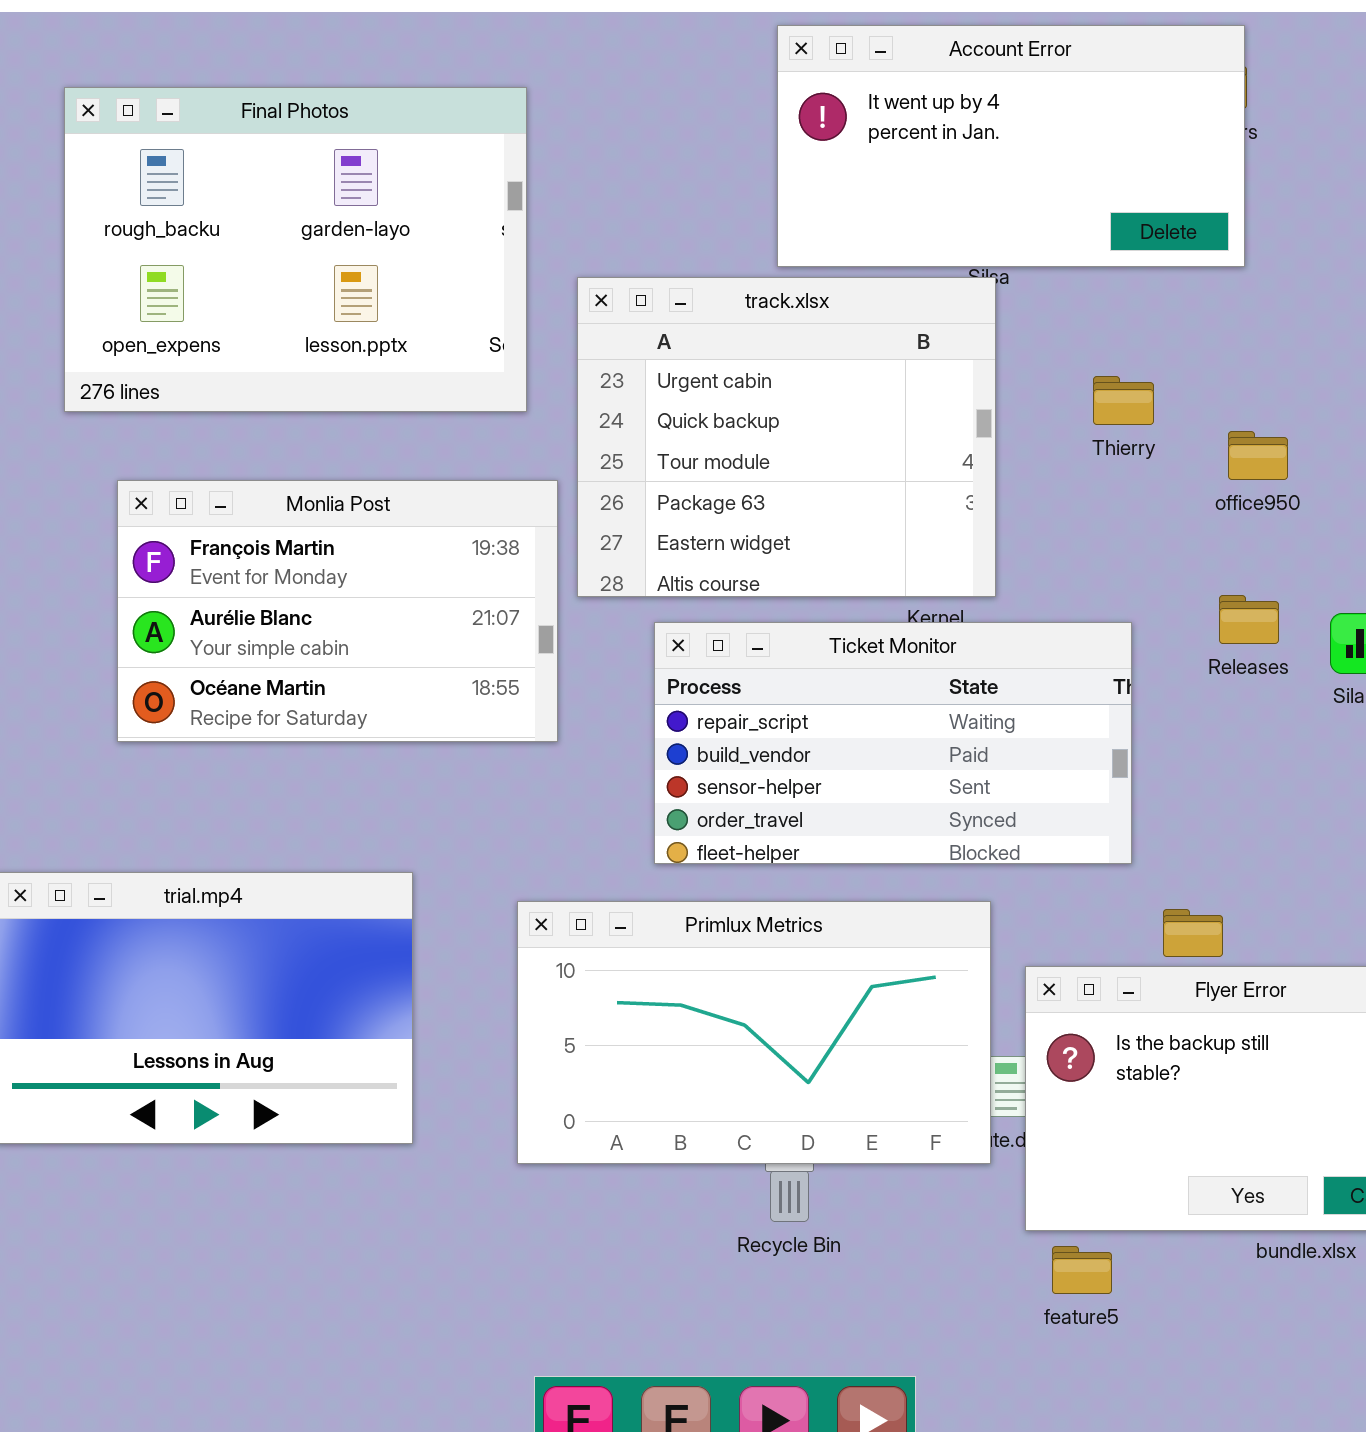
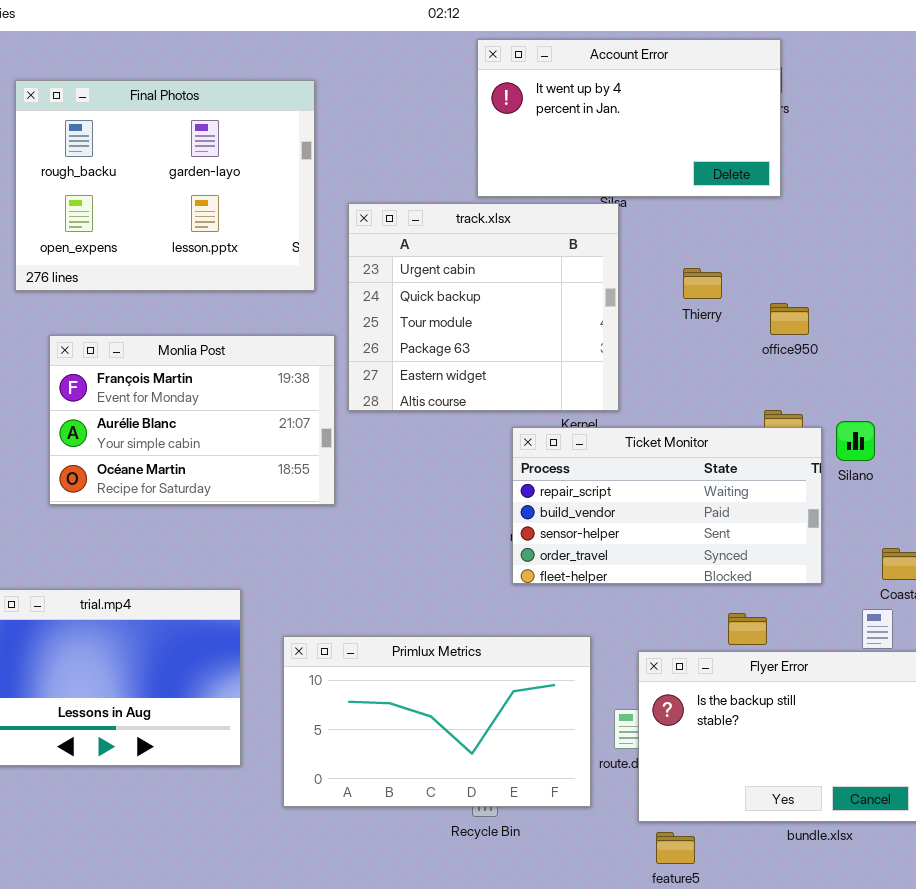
Ticket Monitor: [654,622,1132,864] -> [512,427,822,584], moved
Primlux Metrics: [517,901,991,1164] -> [283,636,591,807], moved

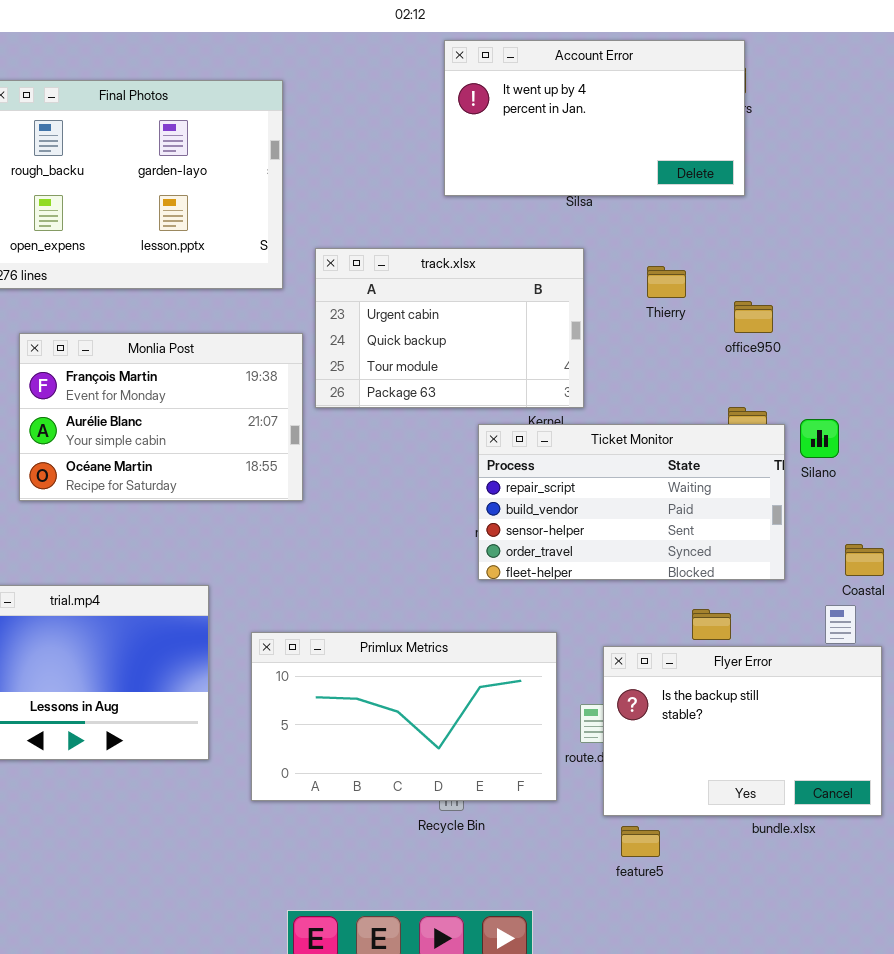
track.xlsx: [348,203,619,411] -> [315,248,584,408], resized

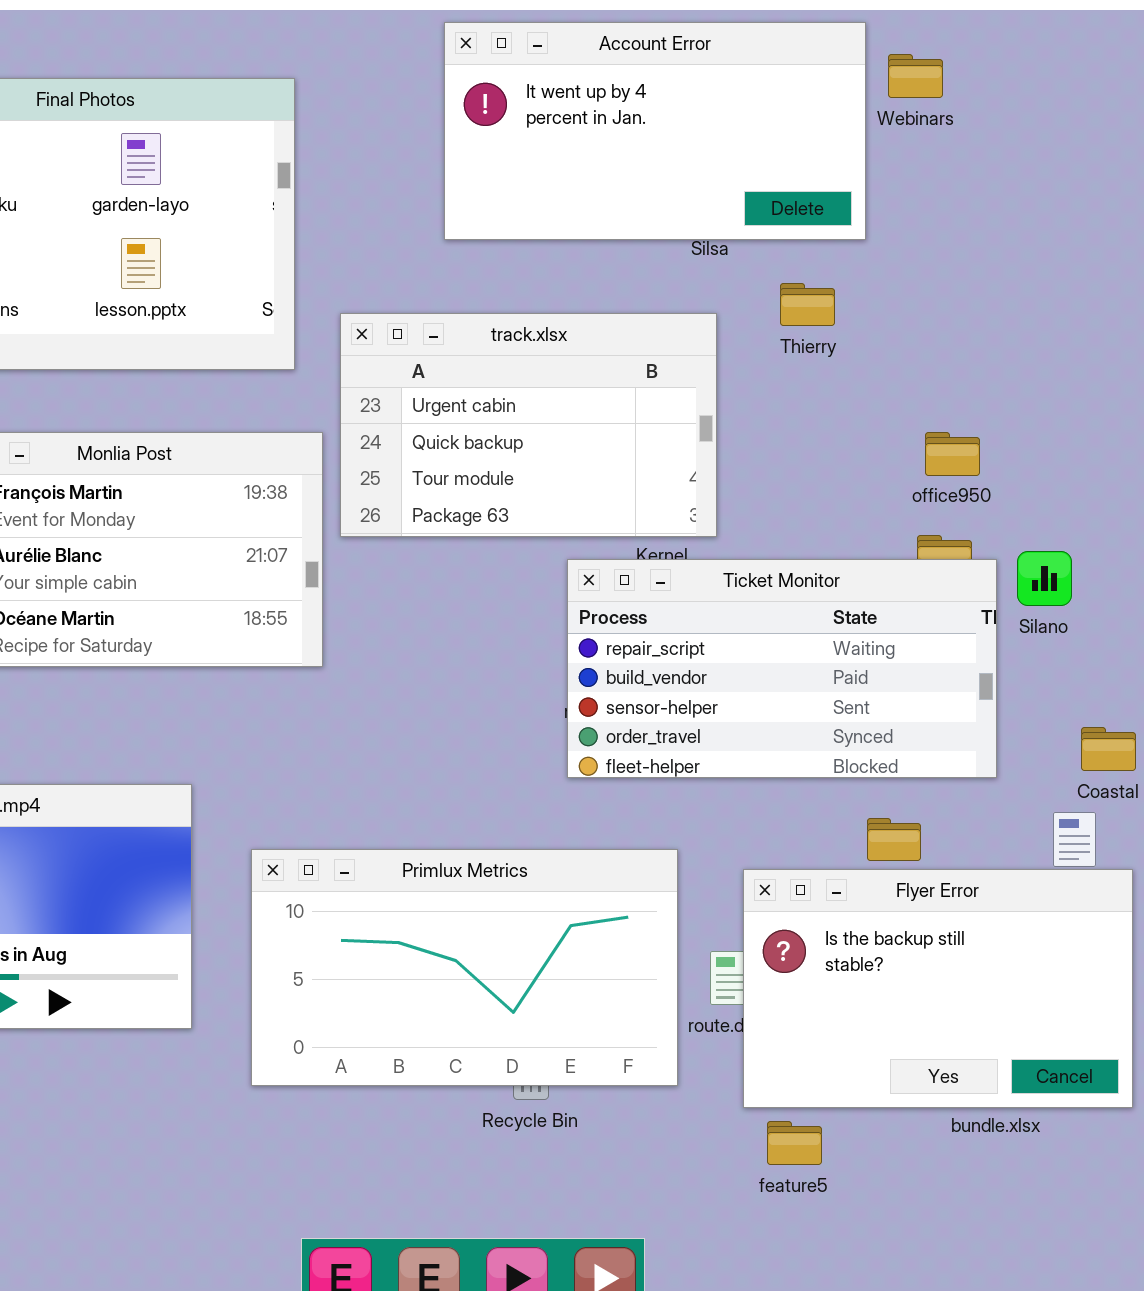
Account Error: [444,40,745,196] -> [444,22,866,240], moved
Thierry: [647,266,686,298] -> [780,283,835,326], moved
office950: [734,301,773,333] -> [925,432,980,476], moved

